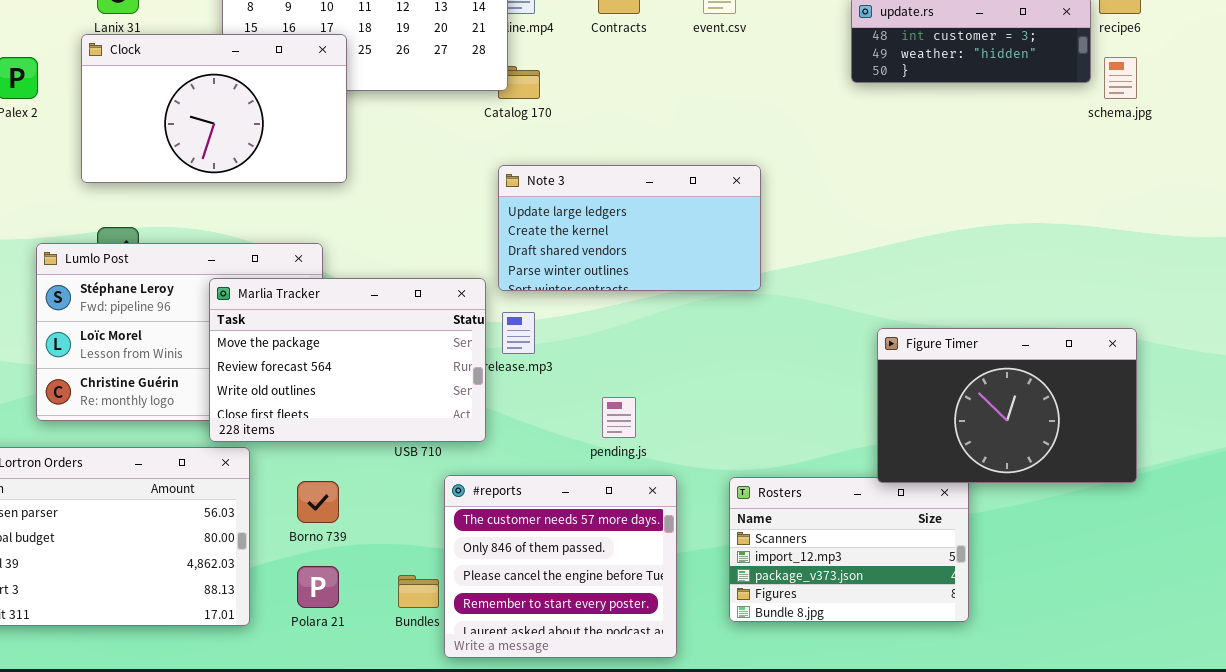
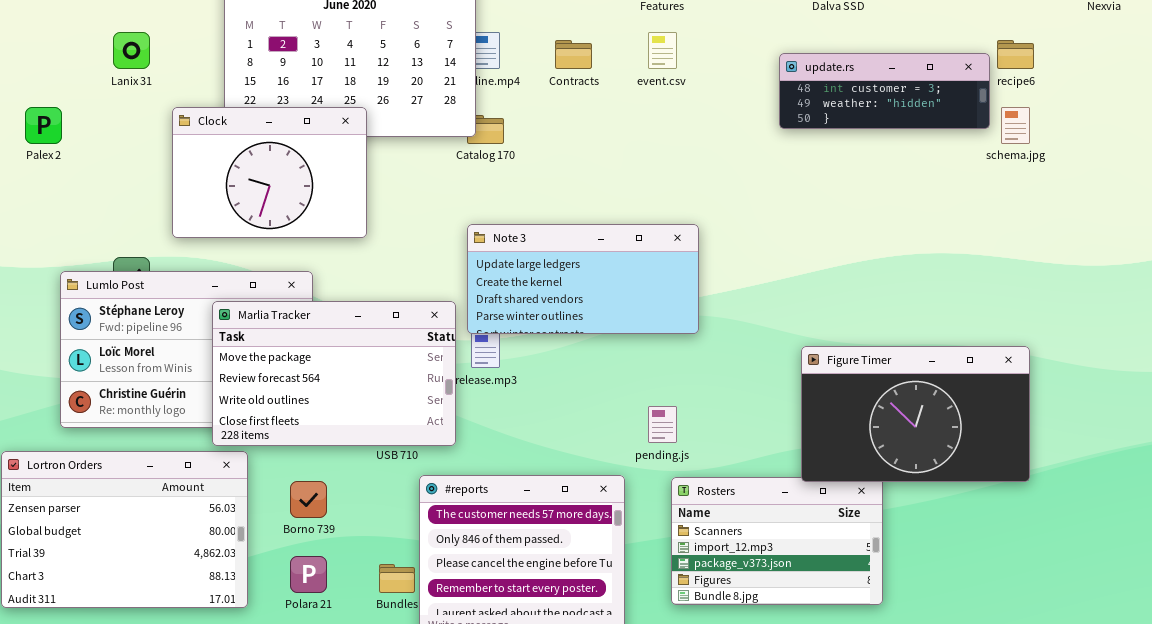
Clock: [81,34,347,183] -> [172,107,367,238], moved, resized
Note 3: [498,165,761,291] -> [467,224,699,334], moved
pending.js: [602,397,636,438] -> [648,406,677,443], moved

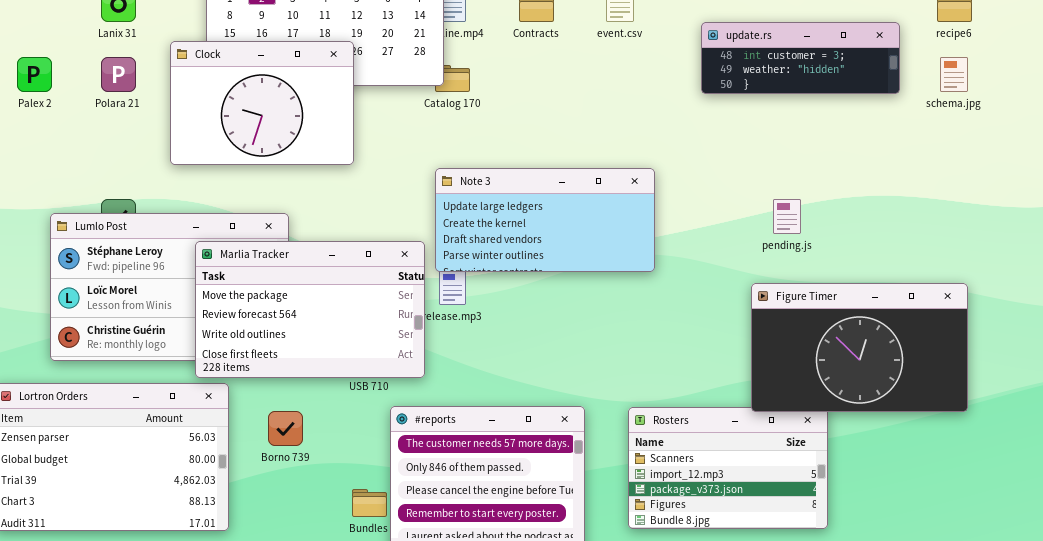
update.rs: [779,53,990,129] -> [701,22,900,94], moved
Clock: [172,107,367,238] -> [170,41,354,165], moved
pending.js: [648,406,677,443] -> [773,199,801,234], moved
Polara 21: [290,556,327,593] -> [101,57,136,92], moved

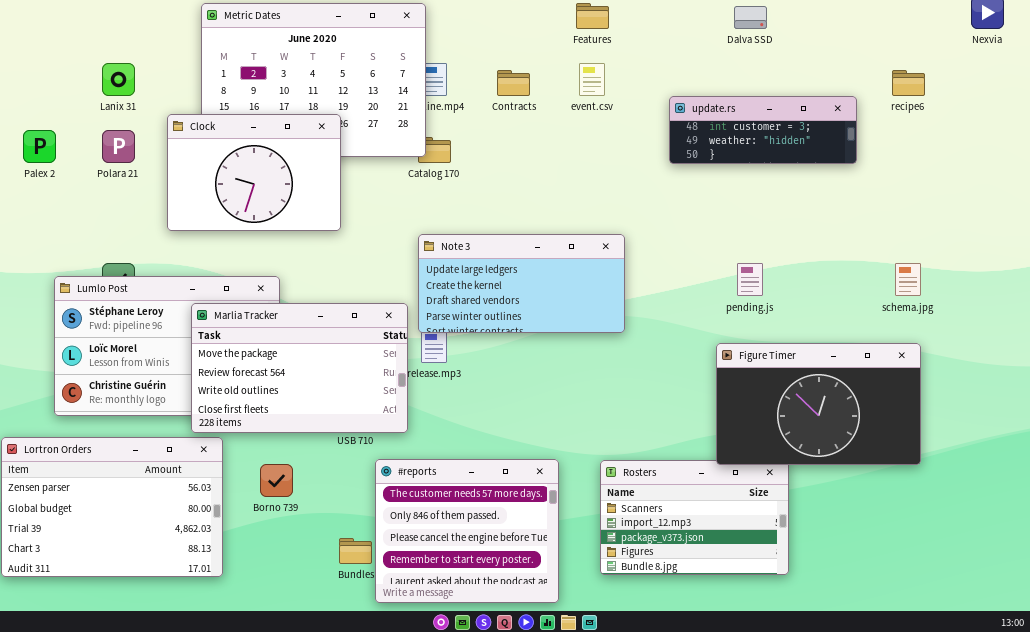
schema.jpg: [940,57,968,92] -> [895,263,921,296], moved

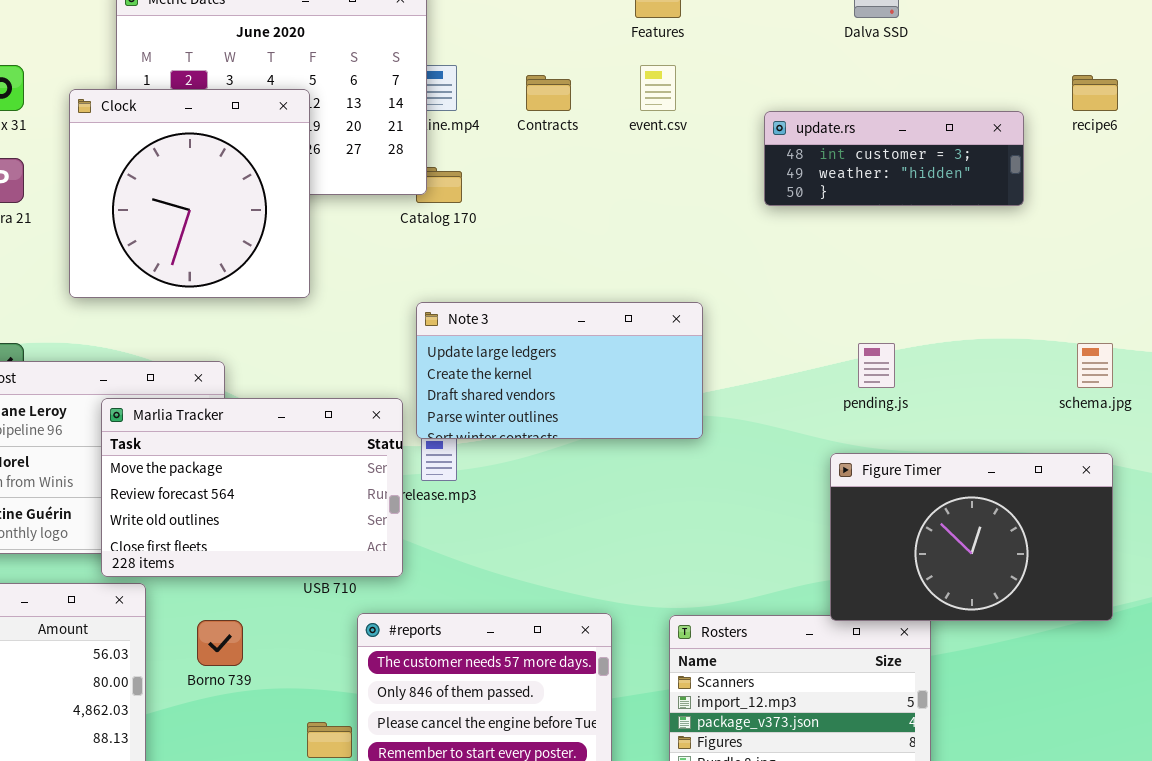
Clock: [167,114,341,231] -> [69,89,310,298], resized

